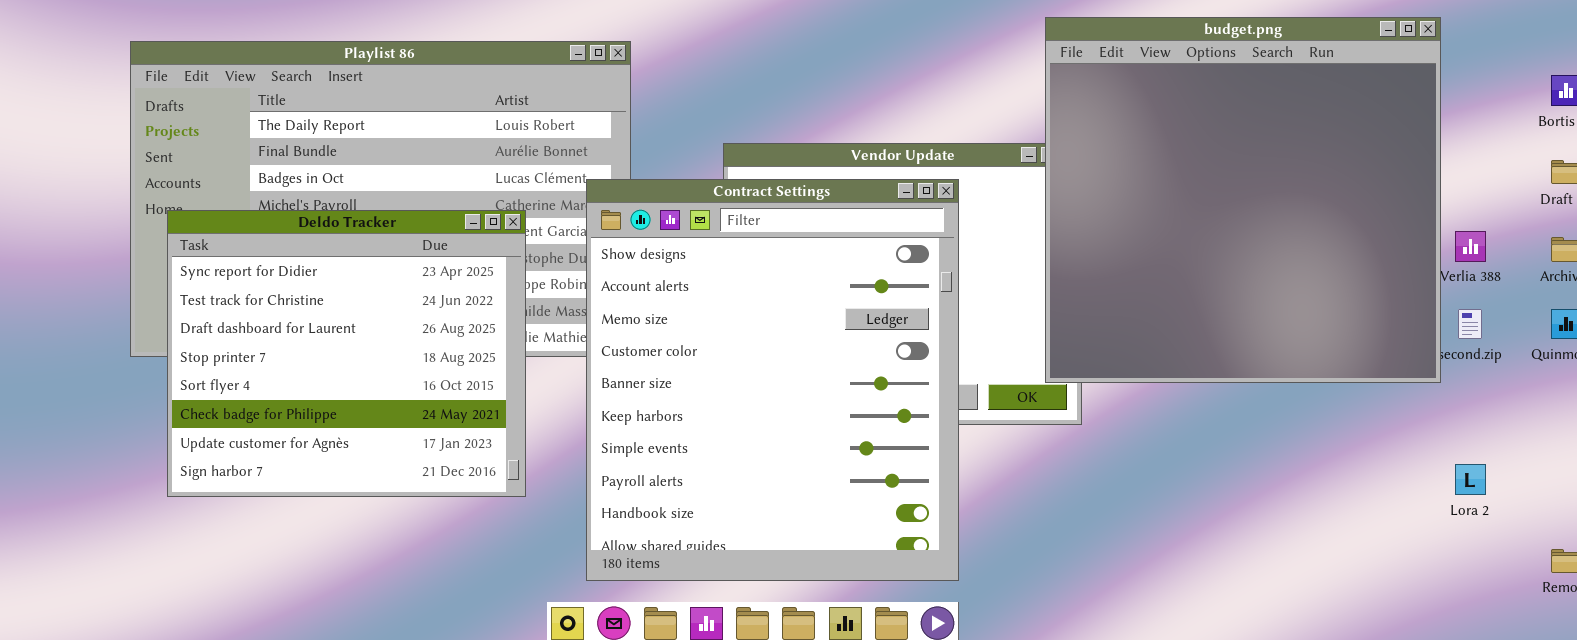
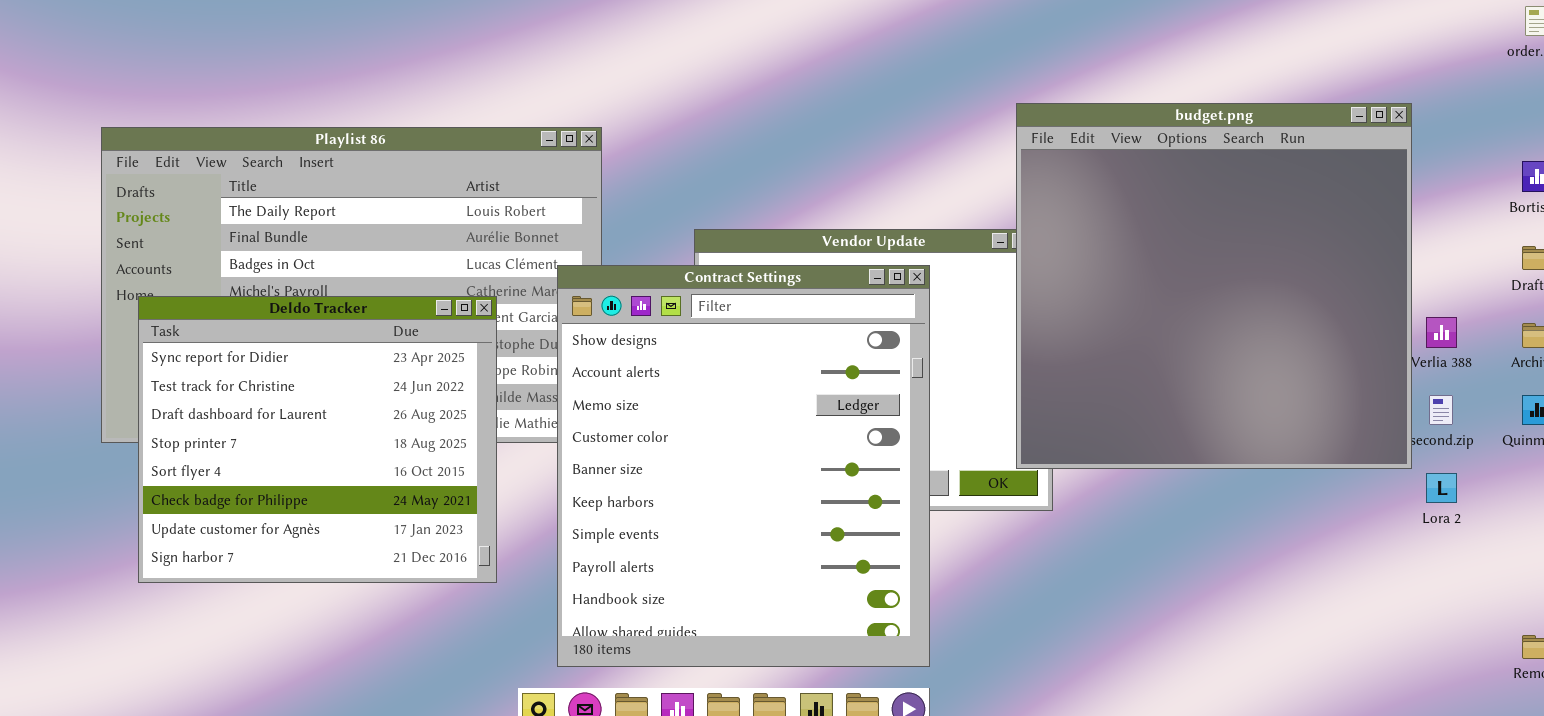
Lora 2: [1455,464,1486,495] -> [1426,473,1457,503], moved

